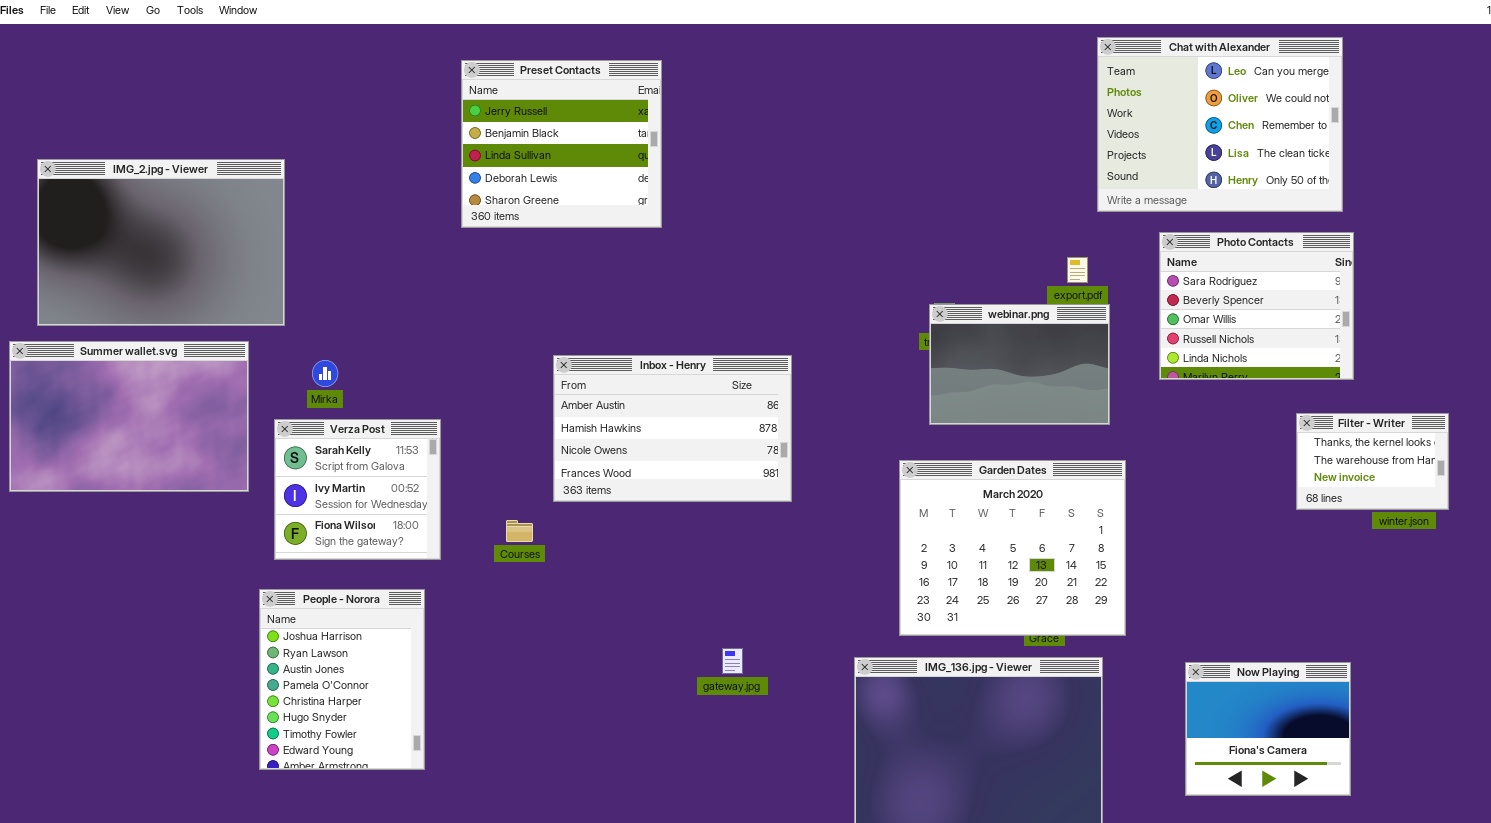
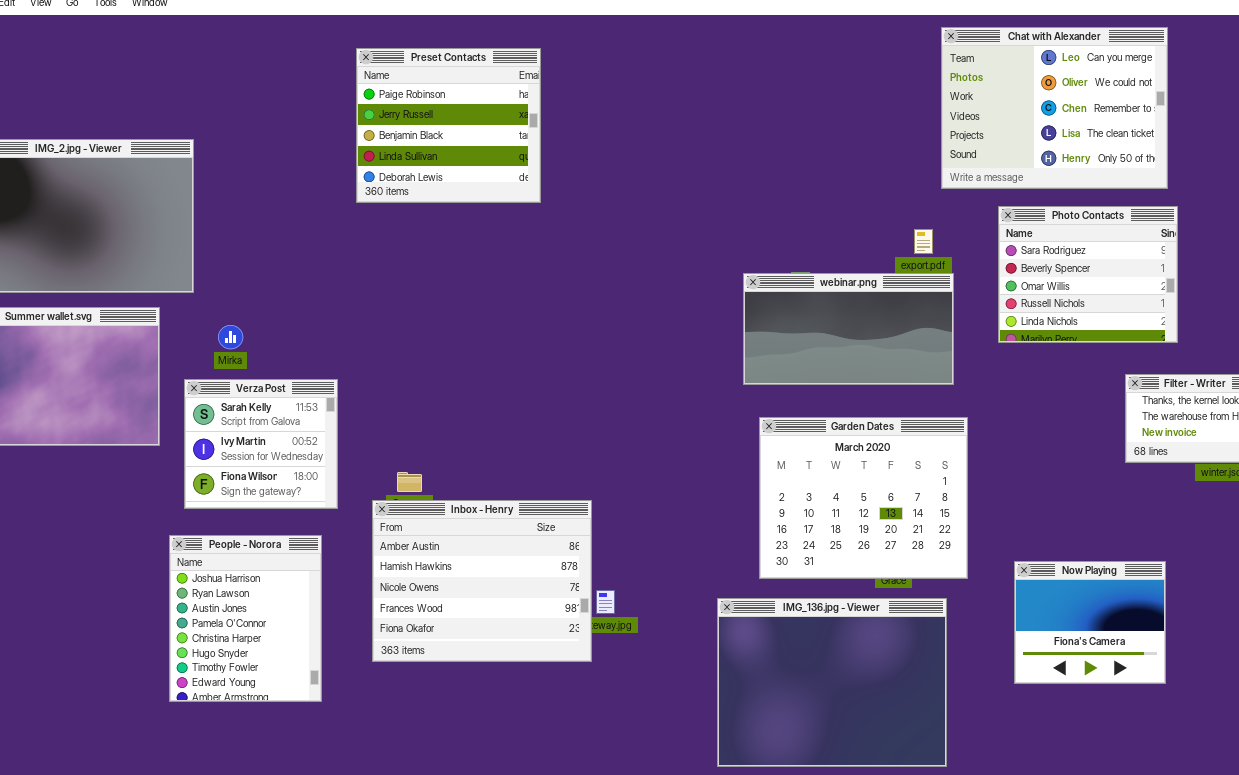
Preset Contacts: [461,60,662,228] -> [356,48,541,203], scrolled up 1 row
webinar.png: [929,304,1110,425] -> [743,273,954,385], resized
Inbox - Henry: [553,355,792,502] -> [372,500,592,662], moved, resized
Now Playing: [1185,662,1351,796] -> [1014,561,1166,684], moved

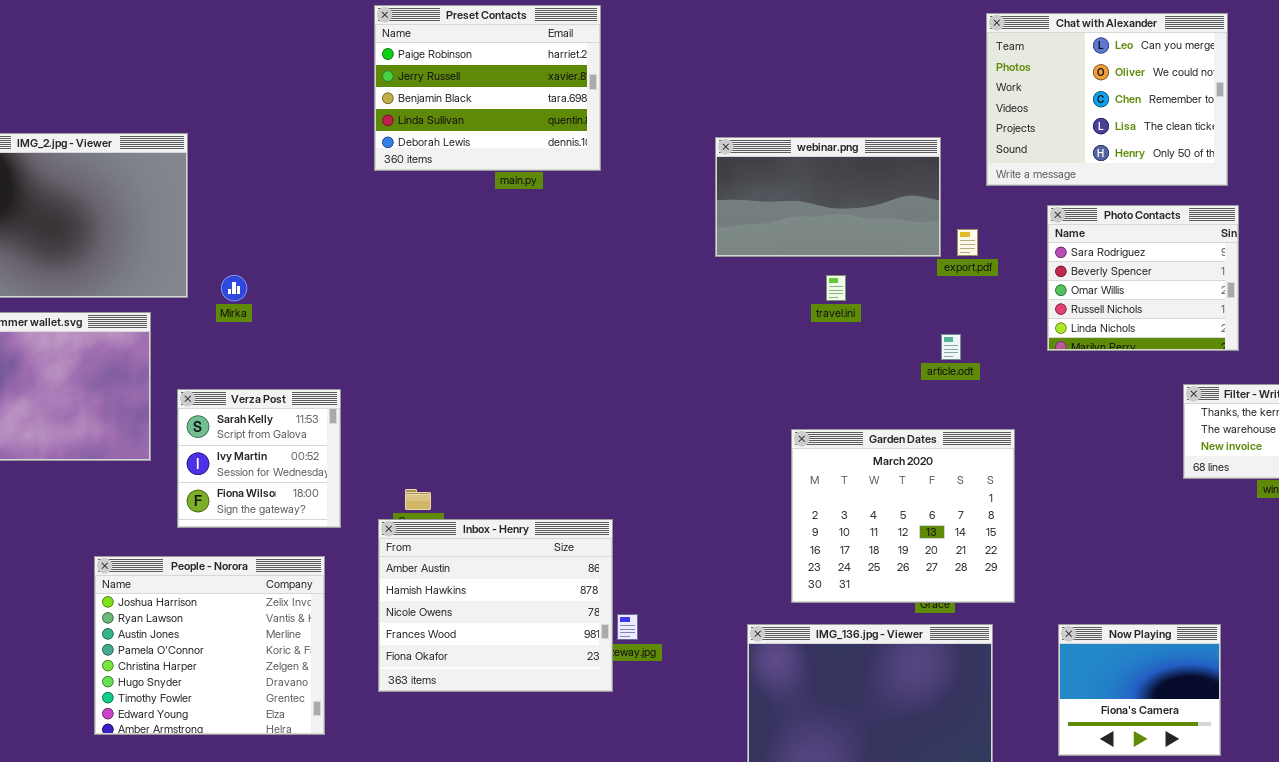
Preset Contacts: [356,48,541,203] -> [374,5,601,171], moved, resized
webinar.png: [743,273,954,385] -> [715,137,941,257], moved
Mirka: [218,325,243,349] -> [221,275,247,301], moved
People - Norora: [169,535,322,702] -> [94,556,325,735], resized
Now Playing: [1014,561,1166,684] -> [1058,624,1221,756], moved

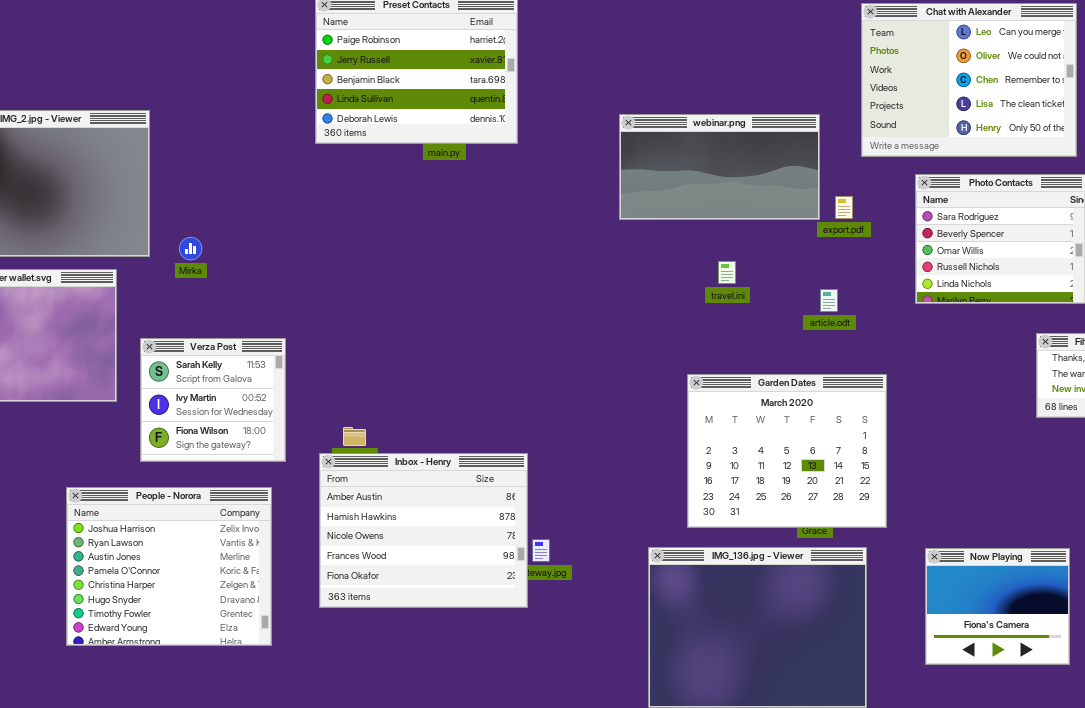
travel.ini: [826,275,846,301] -> [718,261,736,284], moved

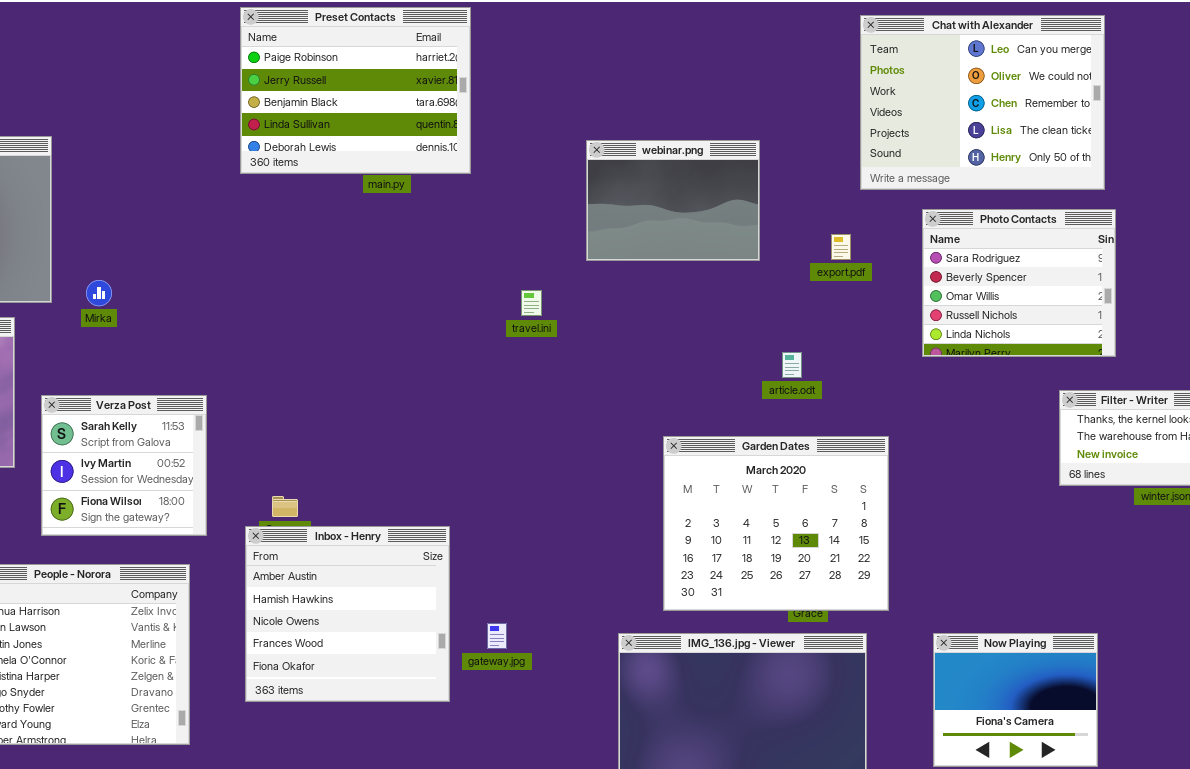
webinar.png: [619,114,820,220] -> [586,140,760,261], resized
travel.ini: [718,261,736,284] -> [521,290,542,316], moved
article.odt: [820,289,838,312] -> [782,352,802,378], moved
Inbox - Henry: [319,453,528,608] -> [245,526,450,702], resized

